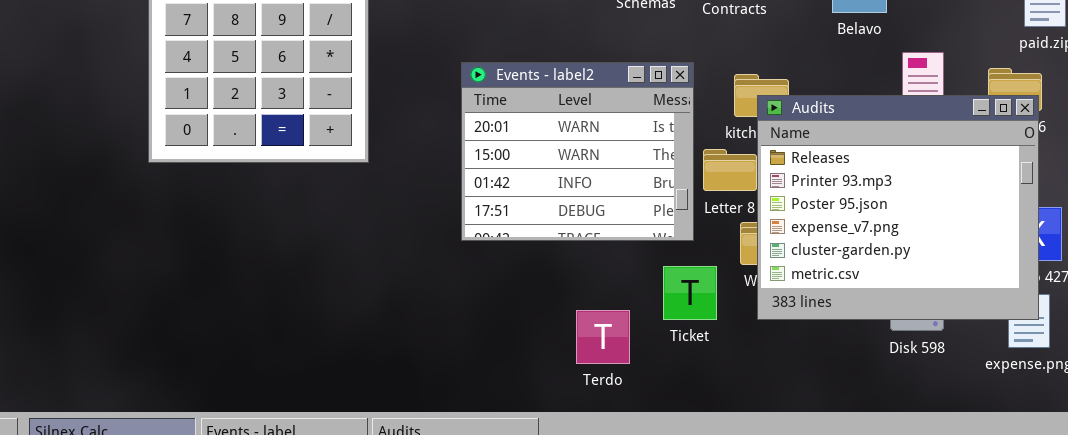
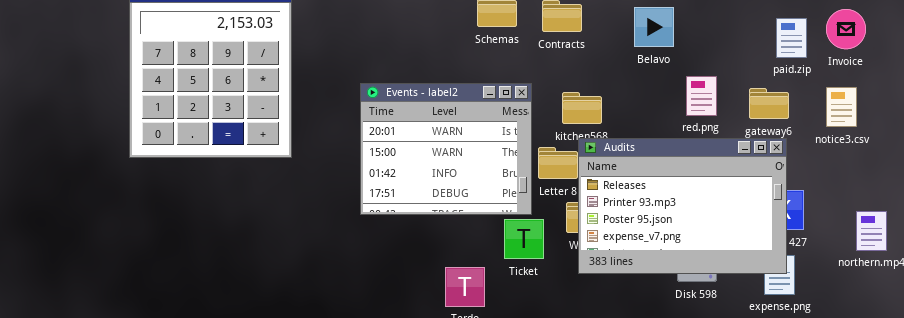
Audits: [757,95,1039,320] -> [578,138,787,274], resized
Ticket: [663,266,717,320] -> [504,219,544,259], moved

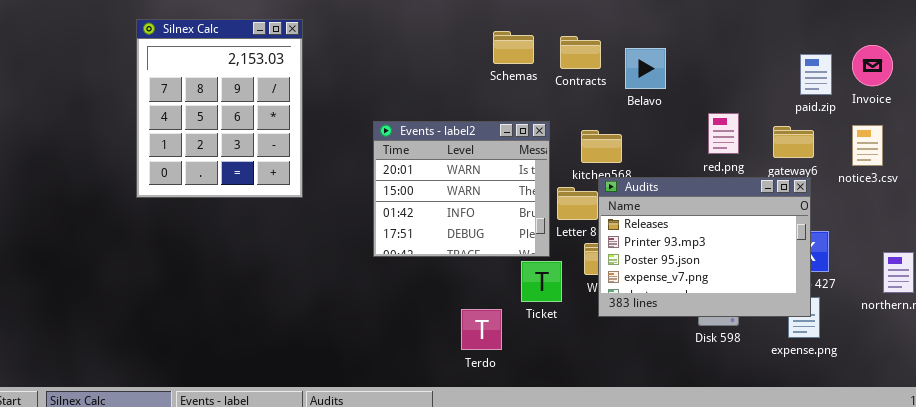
Belavo: [634,7,674,47] -> [625,48,666,89], moved

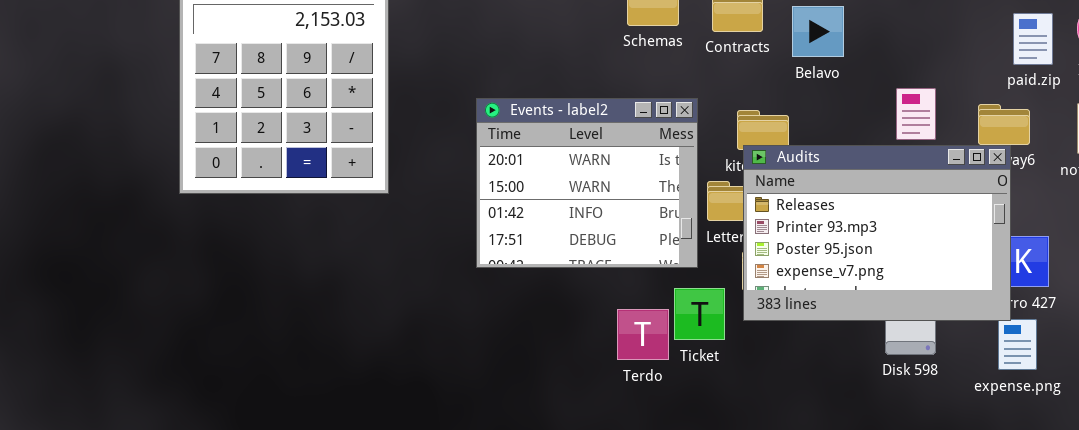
Audits: [598,177,811,317] -> [743,145,1011,321], moved
Ticket: [521,261,562,302] -> [674,288,725,340], moved
Terdo: [461,309,502,350] -> [617,309,669,360], moved

